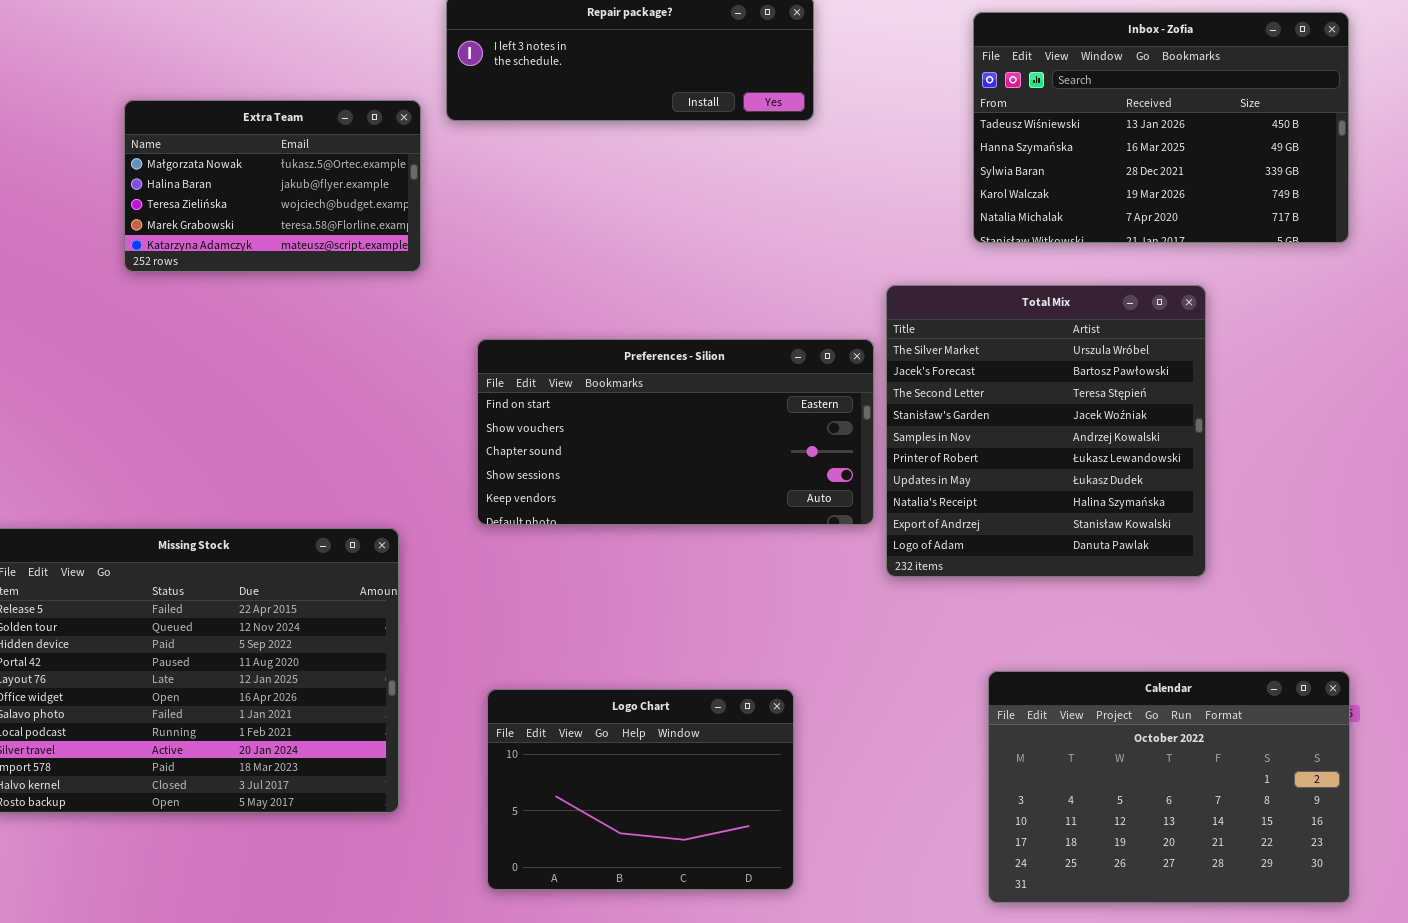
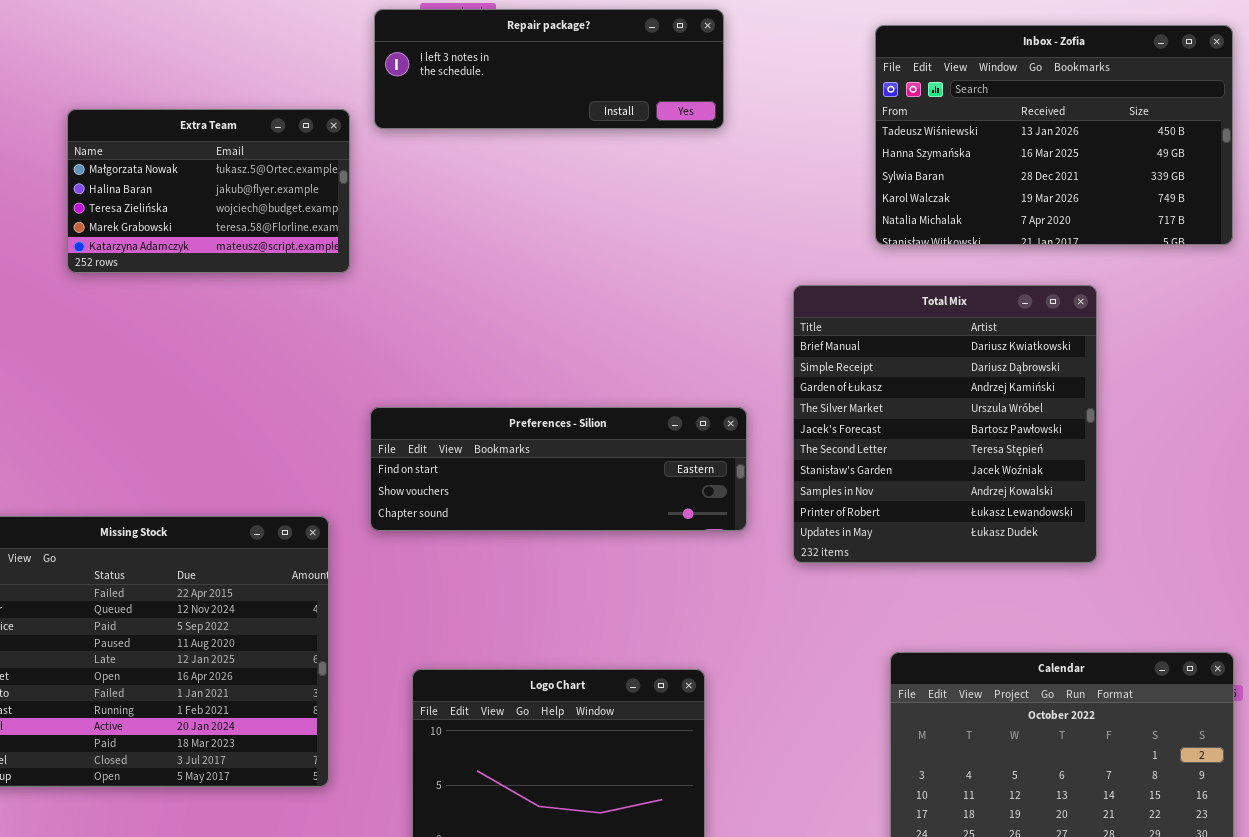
Total Mix: [886,285,1206,577] -> [793,285,1097,563], scrolled up 3 rows
Preferences - Silion: [477,339,874,525] -> [370,407,747,531], moved, resized

